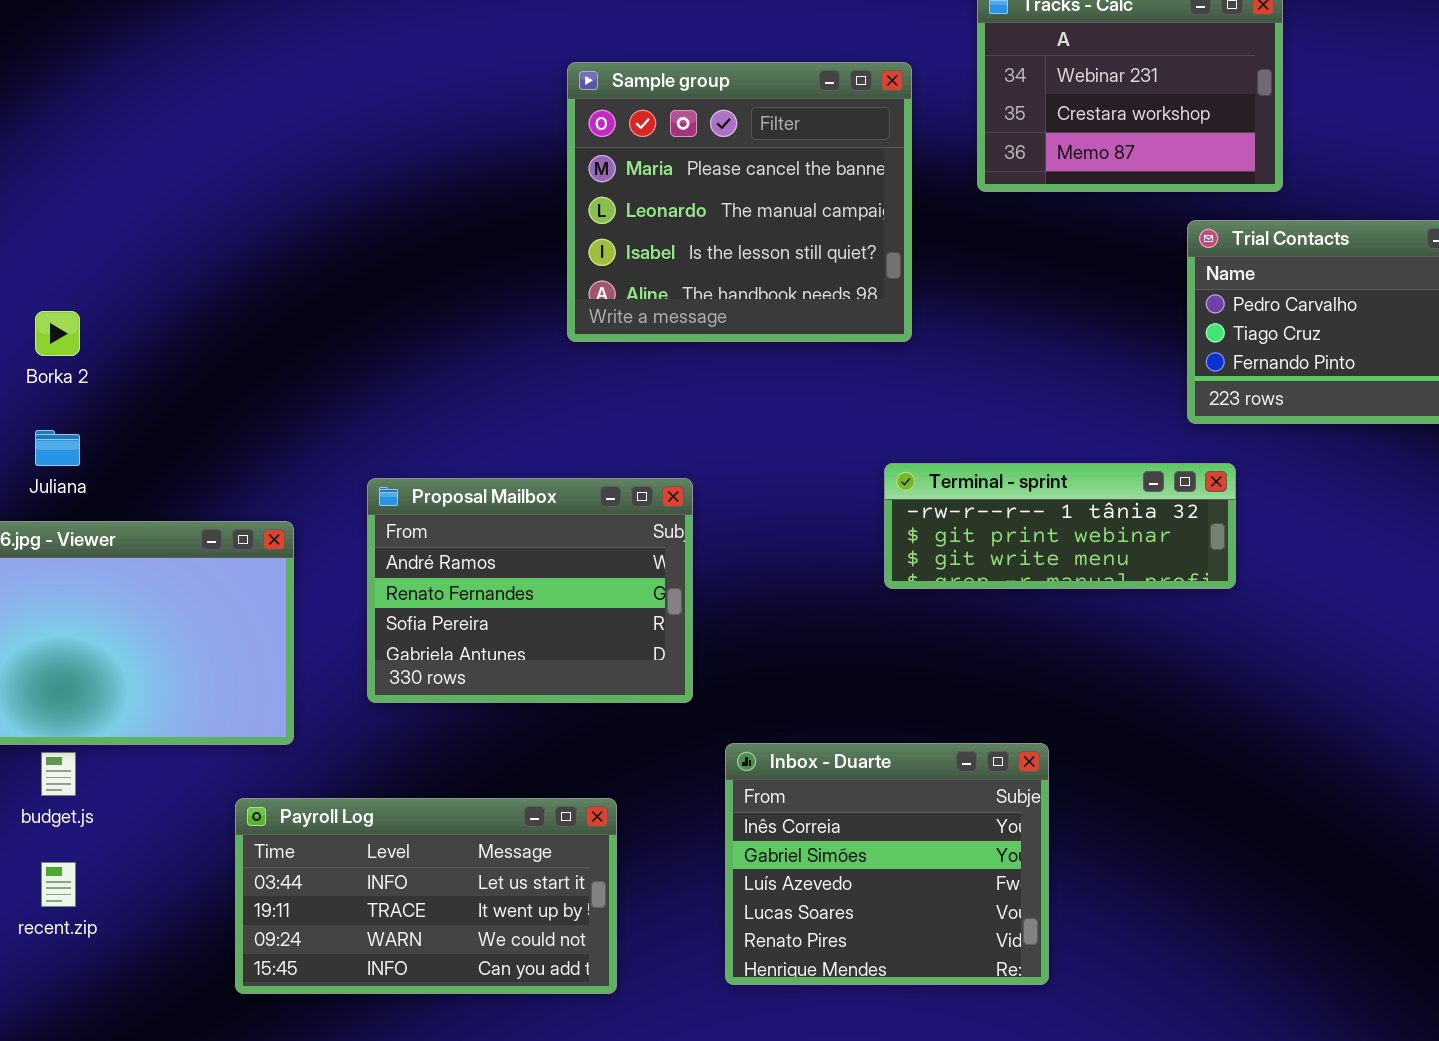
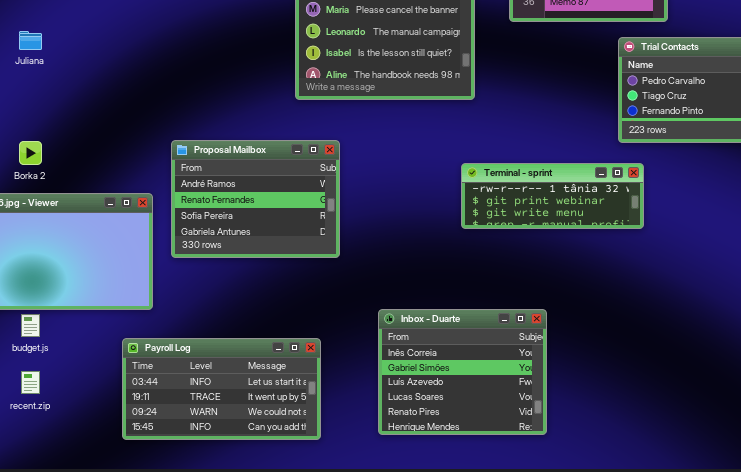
Borka 2: [35,311,80,356] -> [19,141,42,165], moved
Juliana: [35,430,80,466] -> [19,31,42,50], moved
Proposal Mailbox: [367,478,693,703] -> [171,140,340,258], moved

